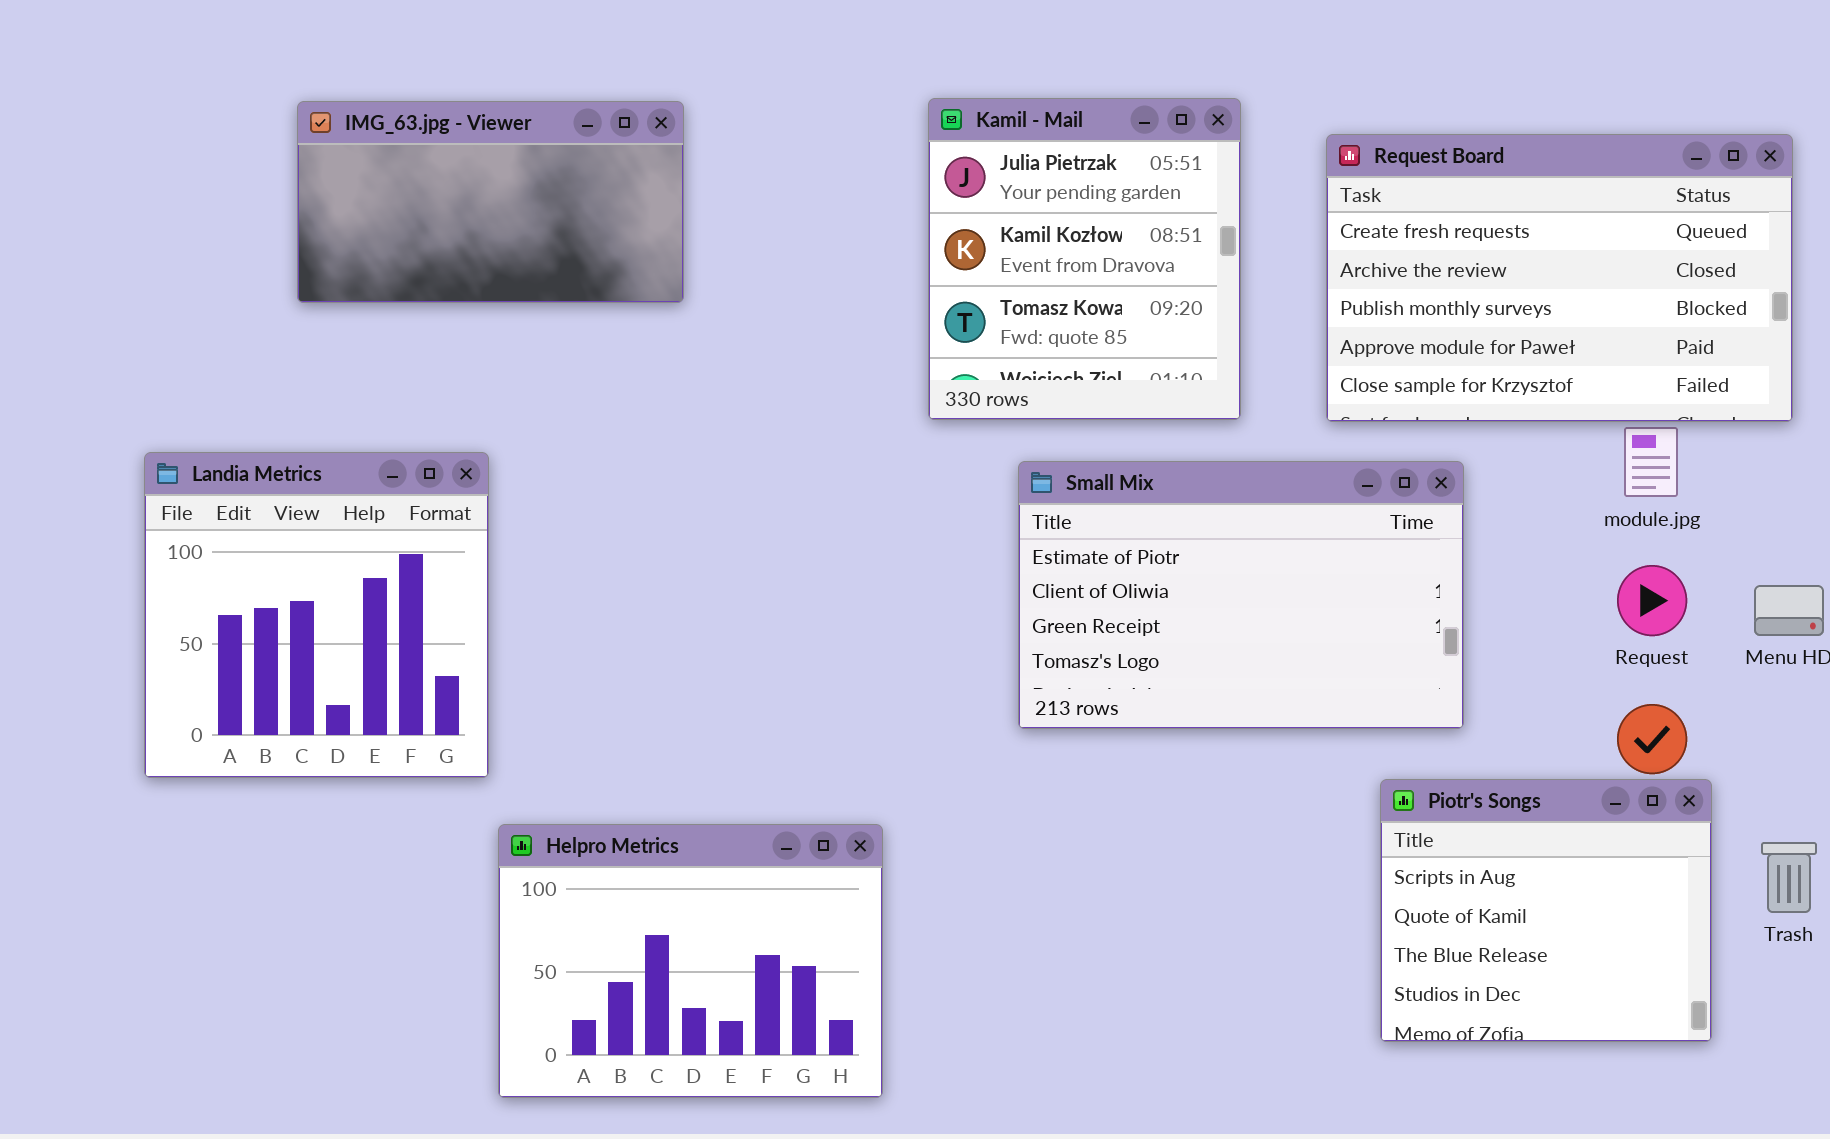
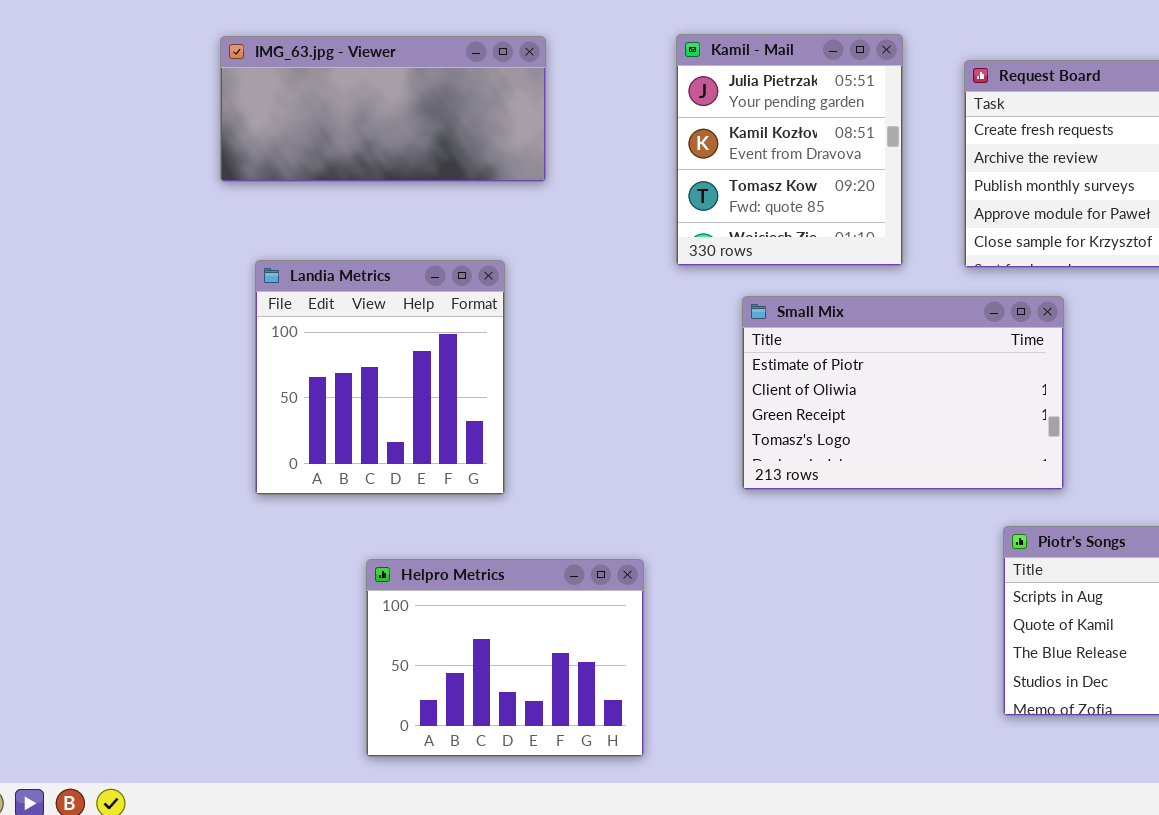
IMG_63.jpg - Viewer: [297,101,684,303] -> [220,36,546,182], resized
Landia Metrics: [144,452,489,778] -> [255,260,505,495], moved

